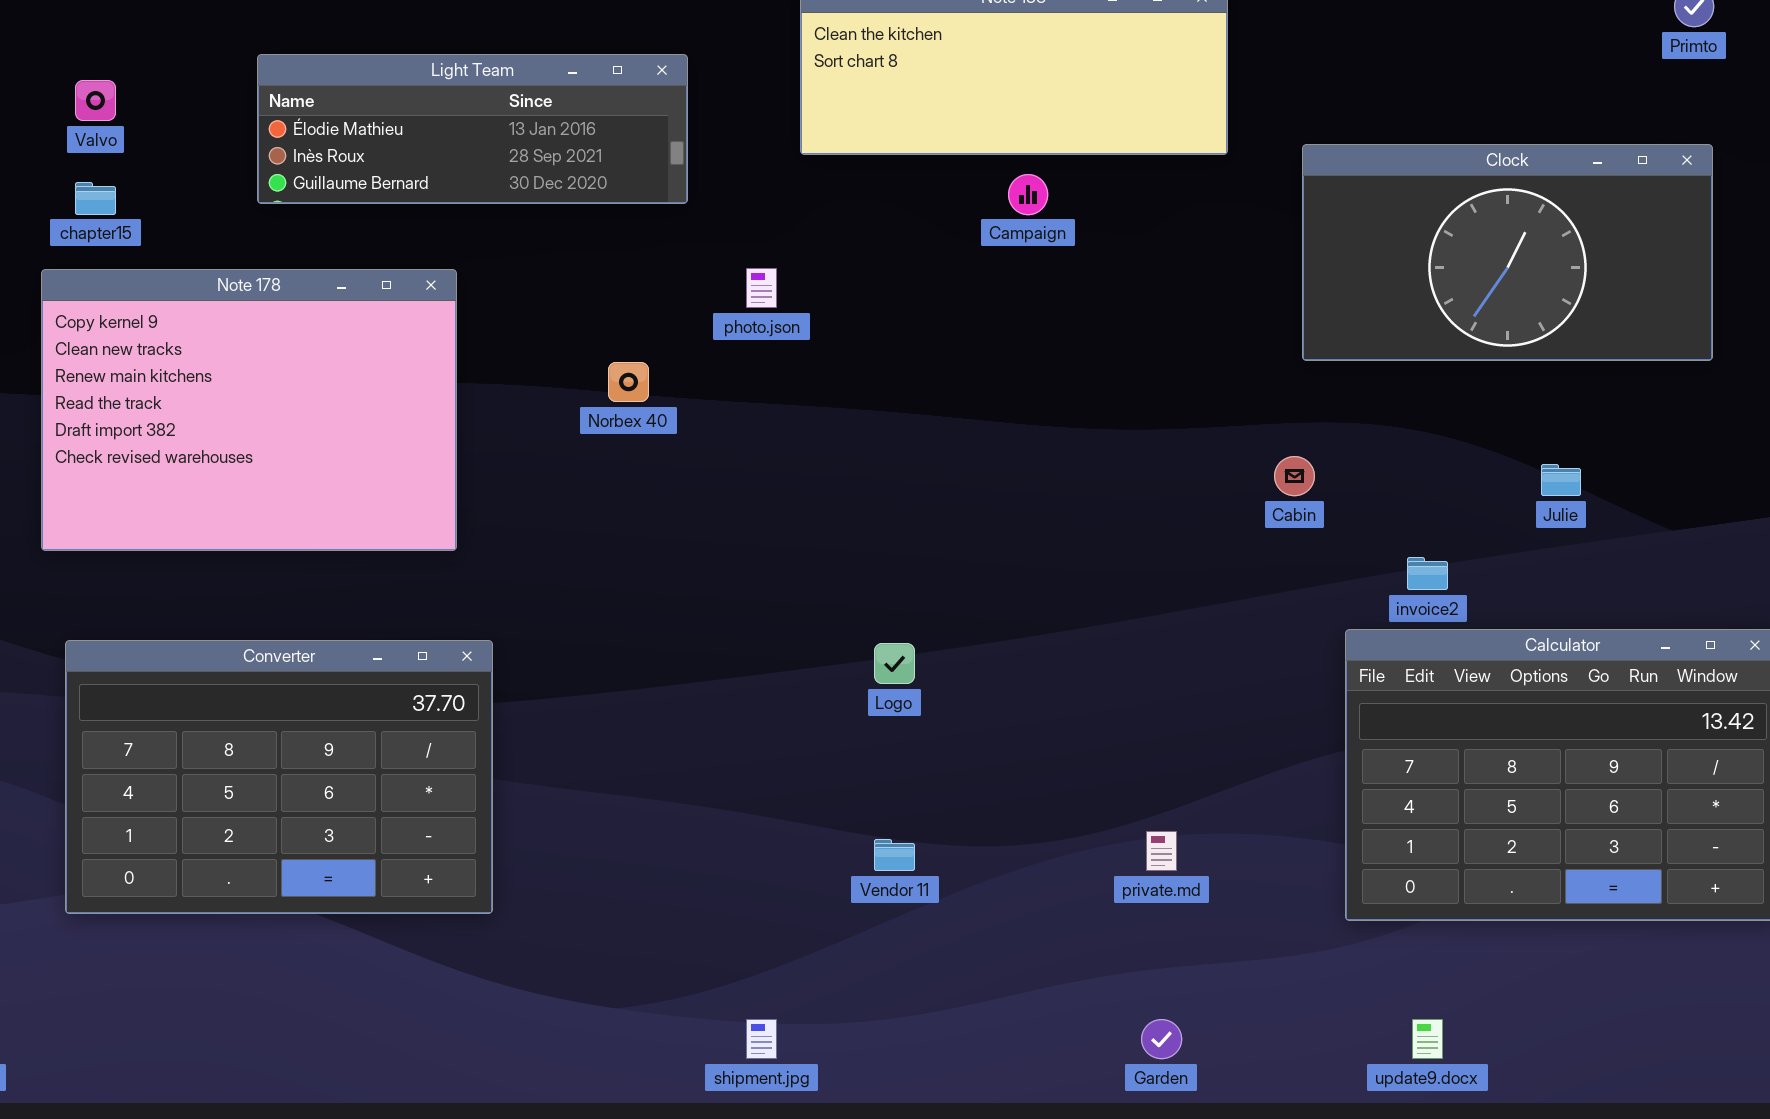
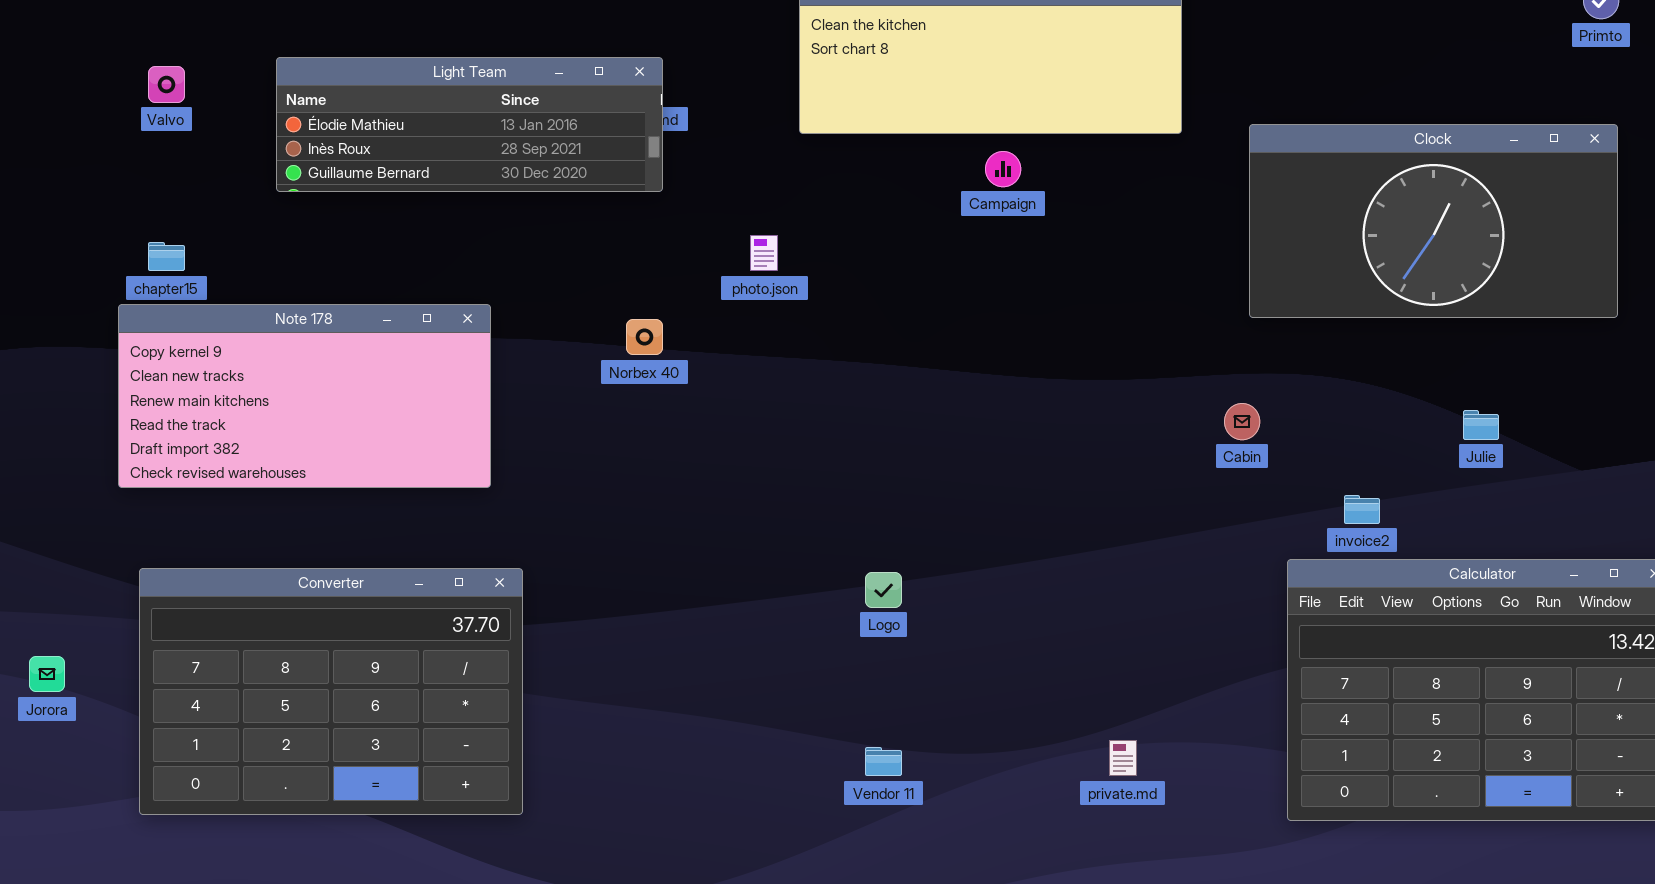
Light Team: [257,54,688,204] -> [276,57,663,192], moved
chapter15: [75,182,116,215] -> [148,242,185,271], moved
Note 178: [41,269,457,551] -> [118,304,491,488], resized

